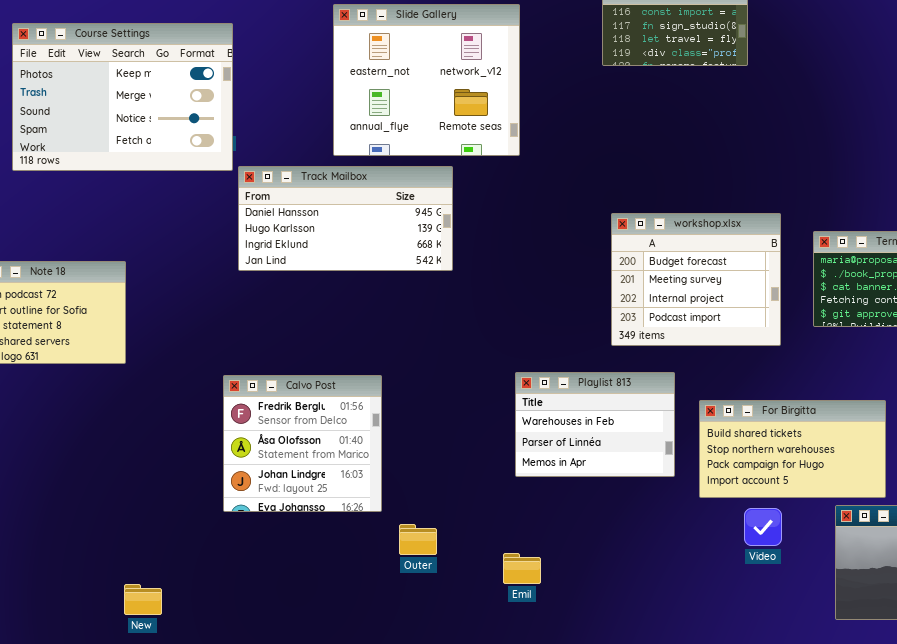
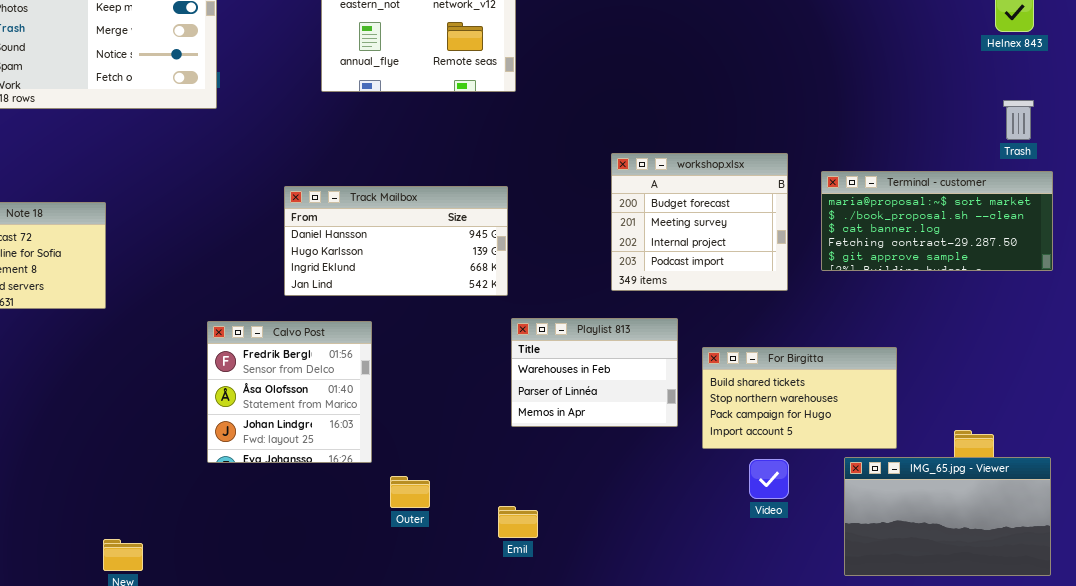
Track Mailbox: [238,166,453,271] -> [284,186,508,296], moved

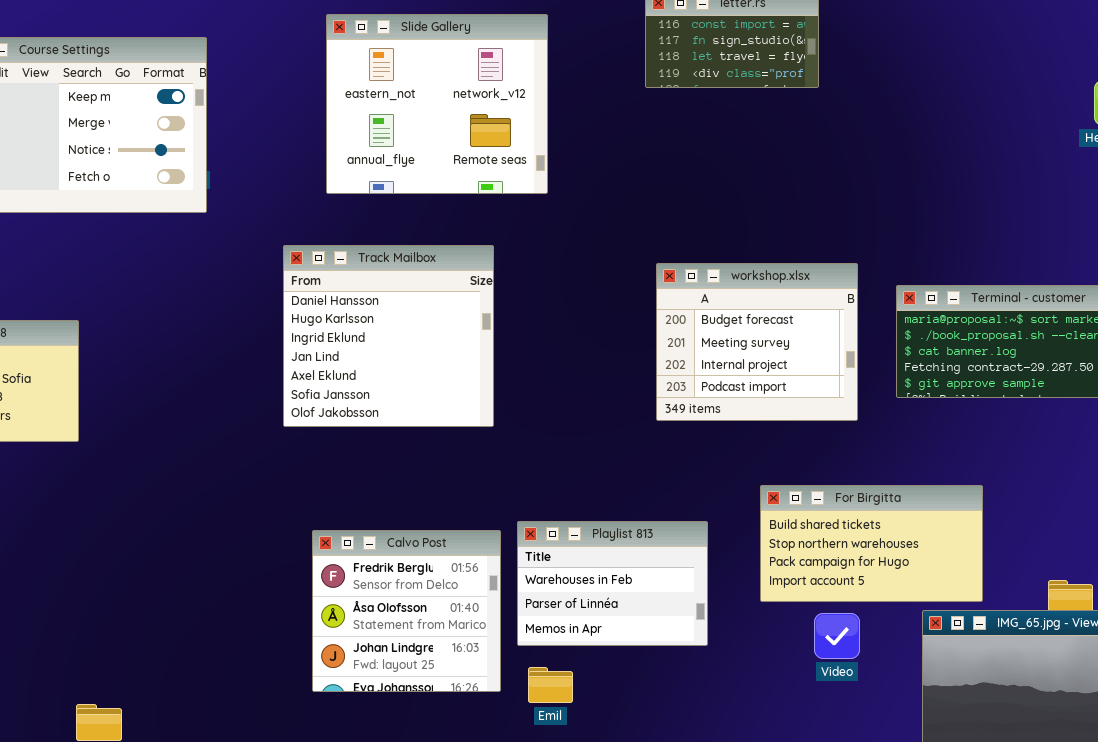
Track Mailbox: [284,186,508,296] -> [283,245,494,427], resized
Playlist 813: [511,318,678,427] -> [517,521,708,646], moved
Calvo Post: [207,321,372,463] -> [312,530,501,692], moved

